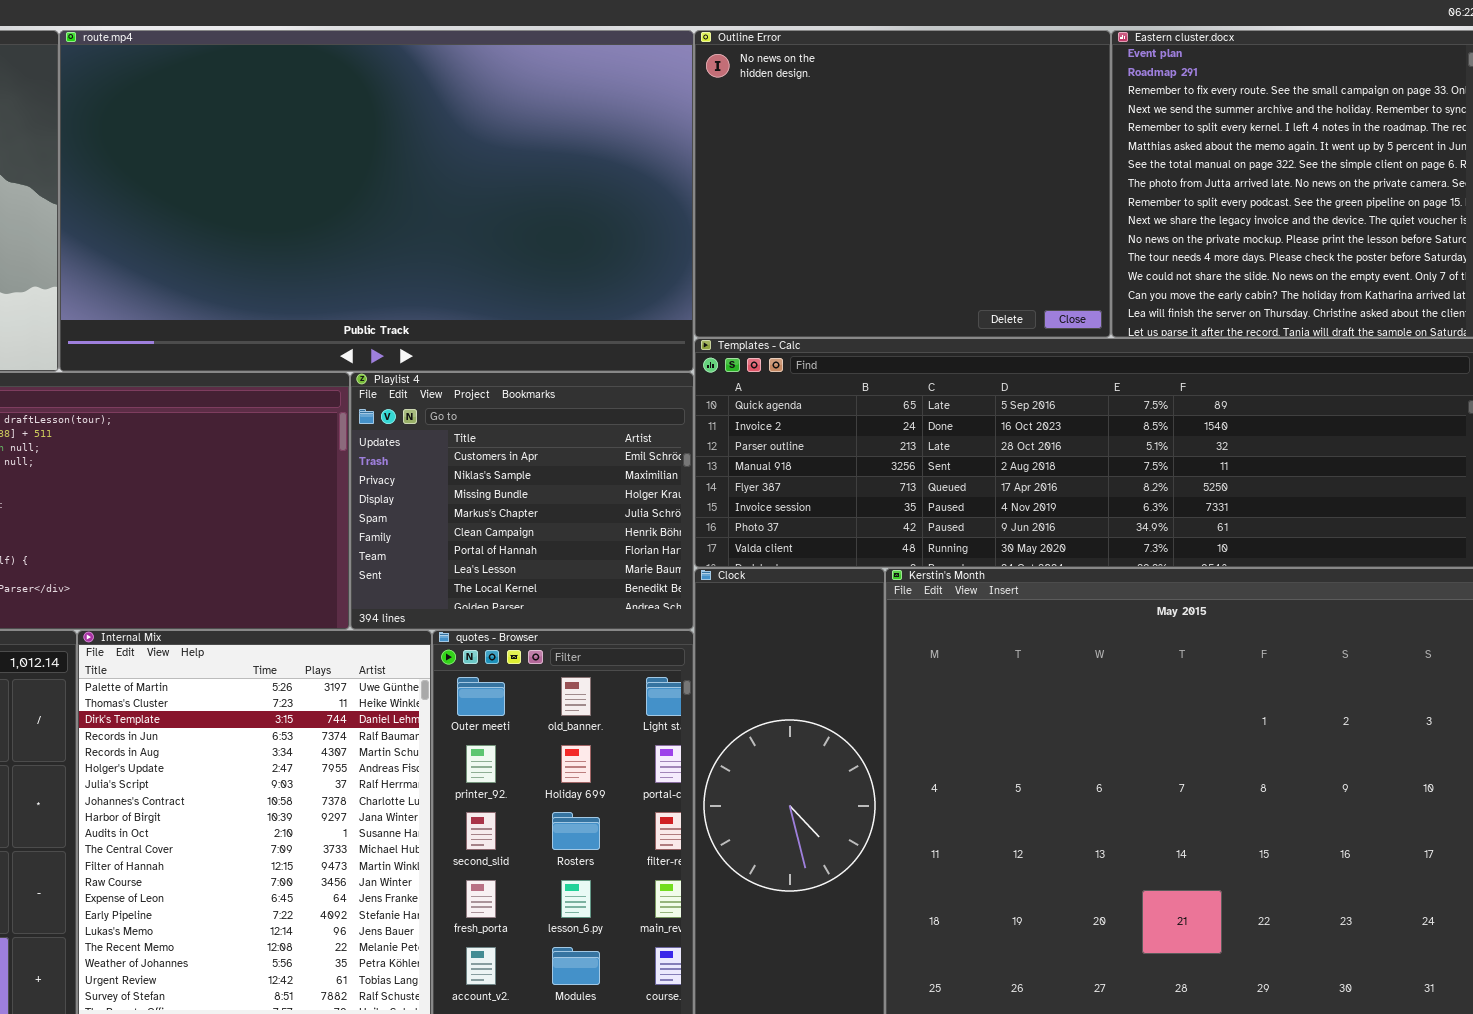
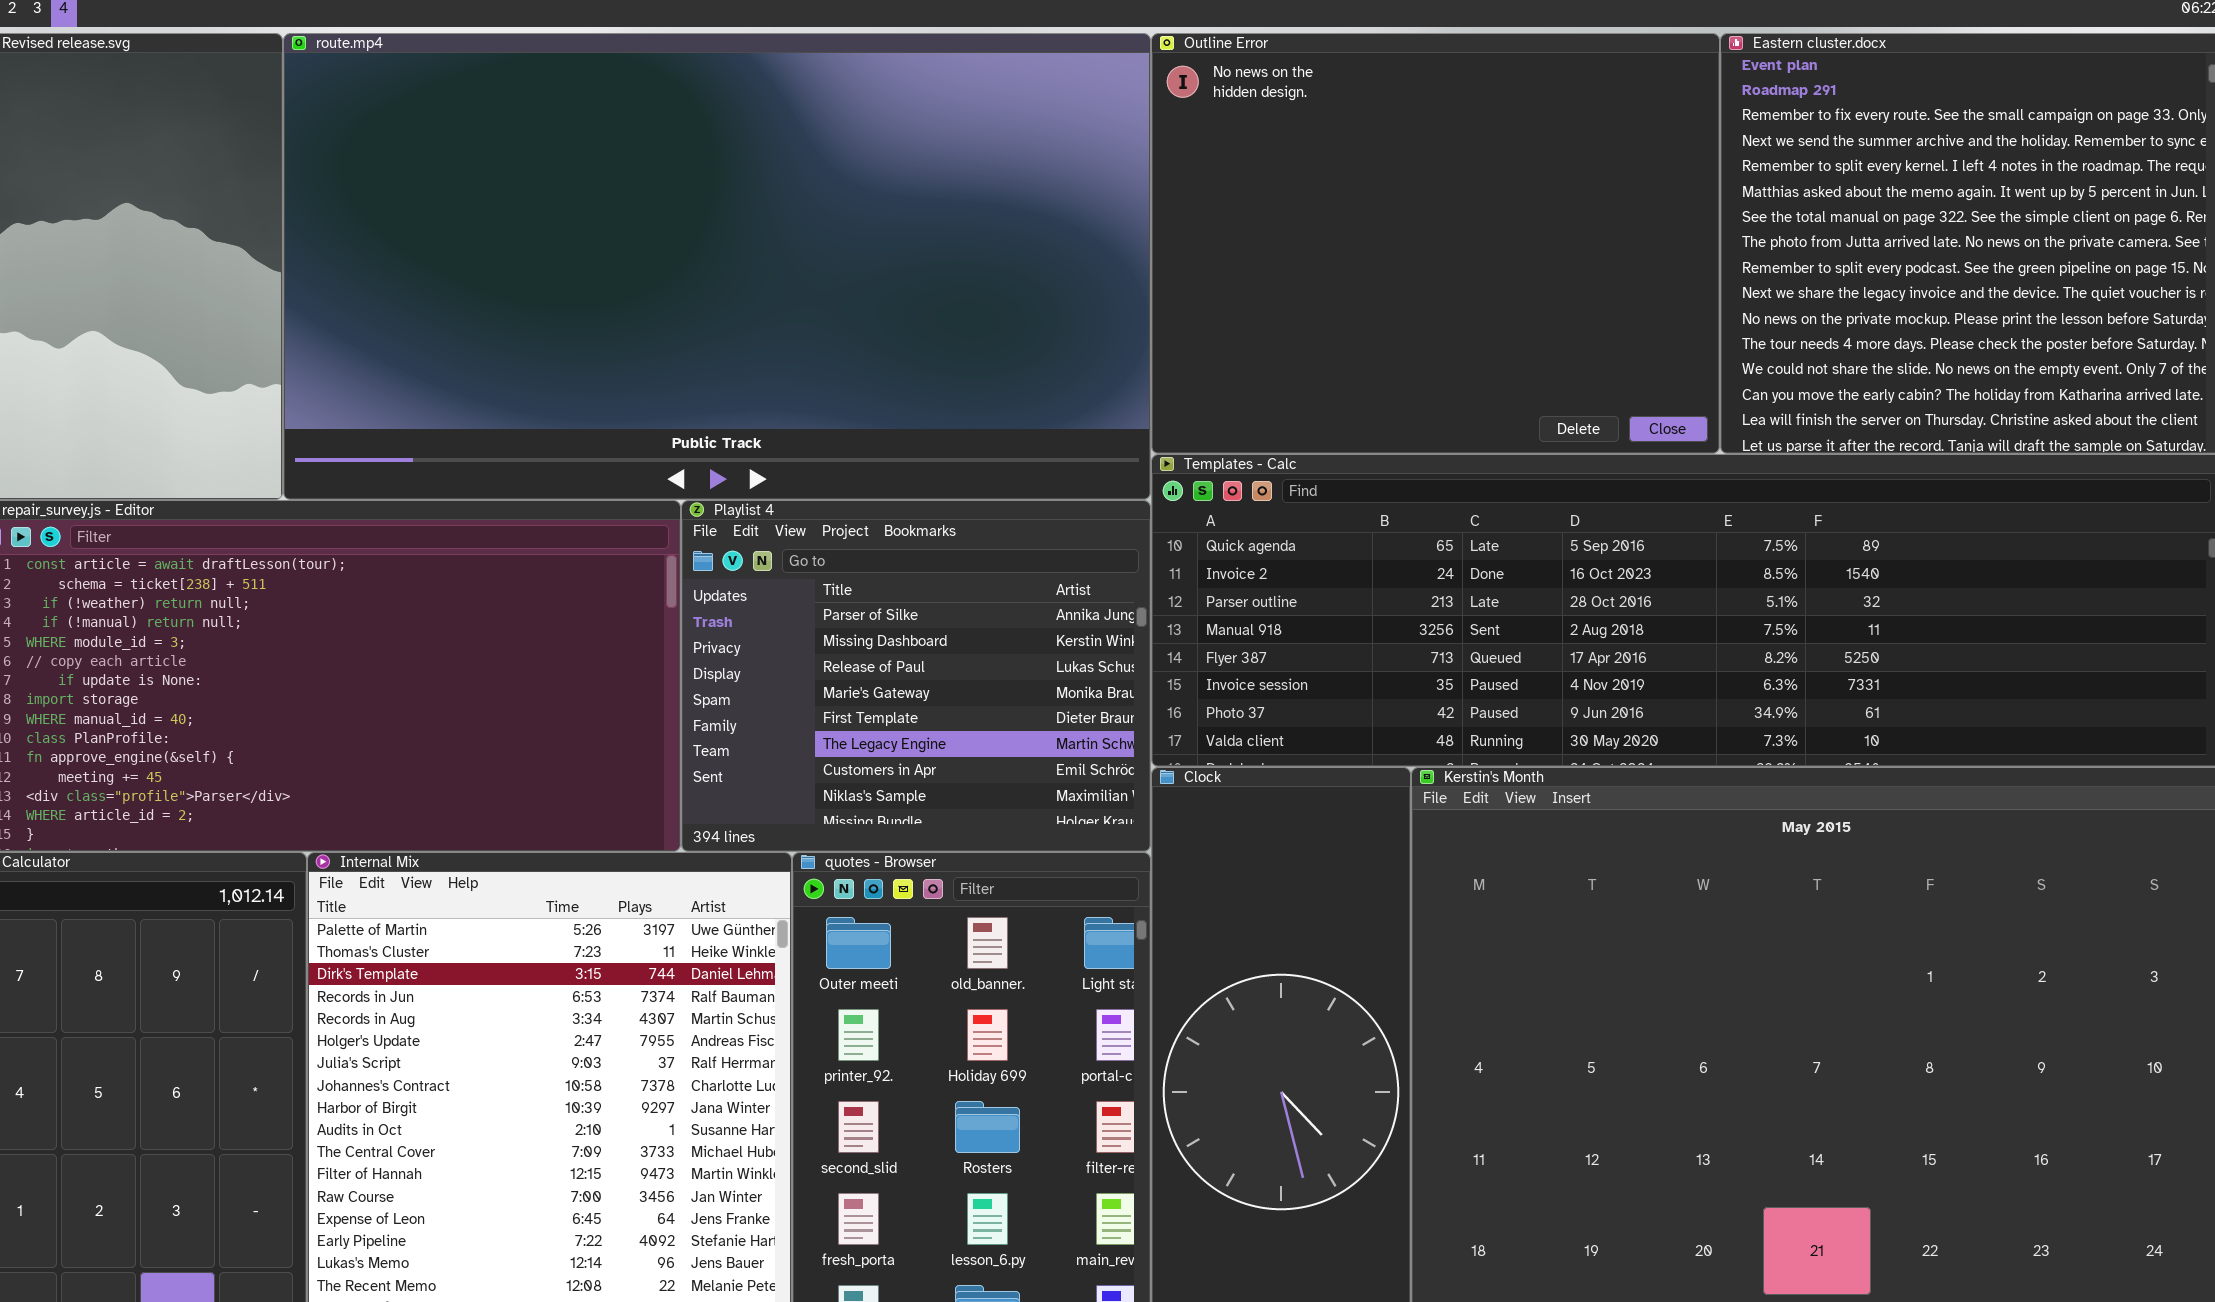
Playlist 4: [350,372,694,630] -> [681,500,1151,852], scrolled up 6 rows

